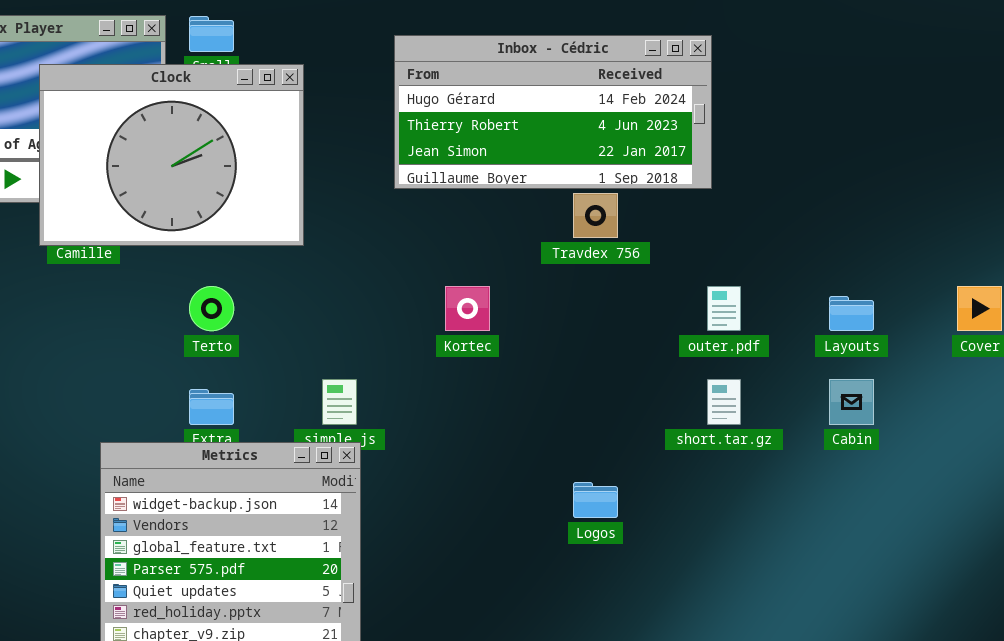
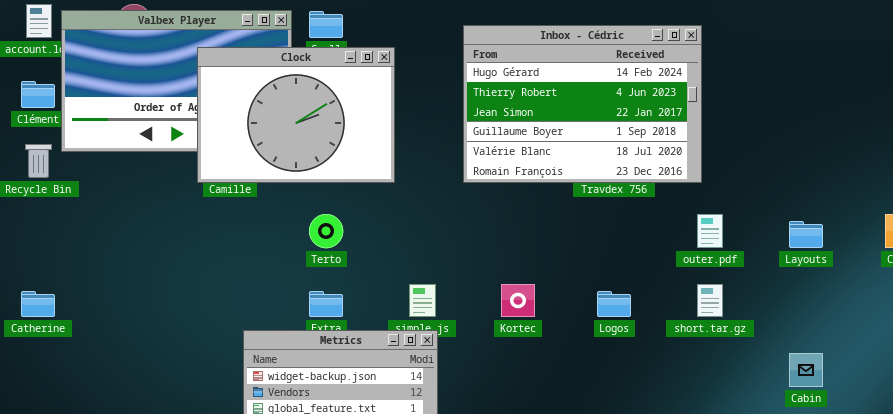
Inbox - Cédric: [394,35,712,189] -> [463,25,702,183], resized
Kortec: [445,286,490,331] -> [501,284,535,317], moved
Cabin: [829,379,874,425] -> [789,353,823,387], moved
Logos: [573,482,618,518] -> [597,291,631,317], moved

